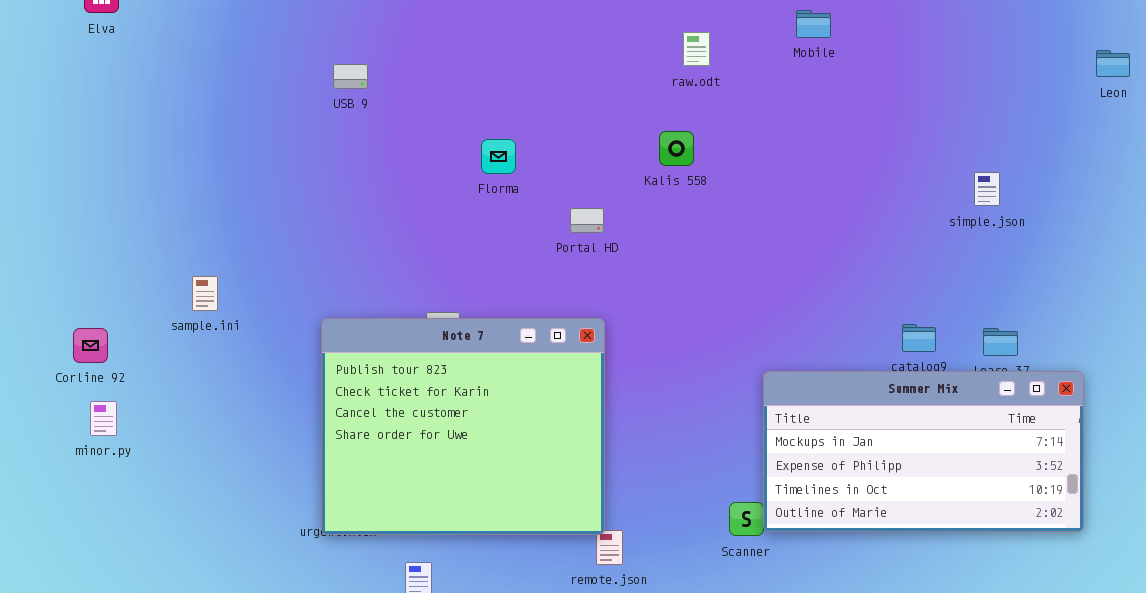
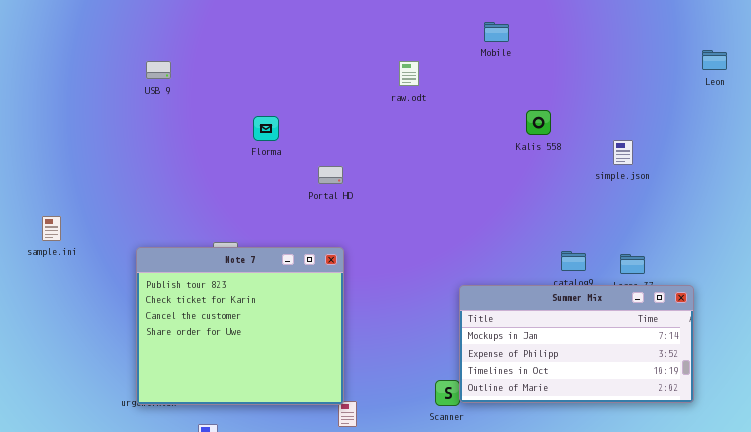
raw.odt: [683,32,710,66] -> [399,61,419,86], moved
Kalis 558: [659,131,694,166] -> [526,110,551,135], moved

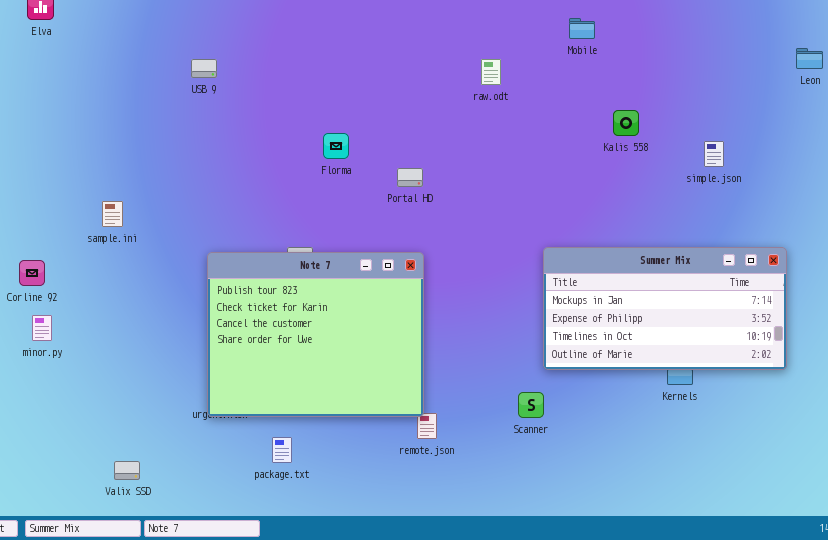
USB 9: [146,61,171,79] -> [191,59,217,78], moved
Florma: [253,116,279,141] -> [323,133,349,159], moved
sample.ini: [42,216,61,241] -> [102,201,123,227], moved
Summer Mix: [459,285,694,403] -> [543,247,787,370], moved

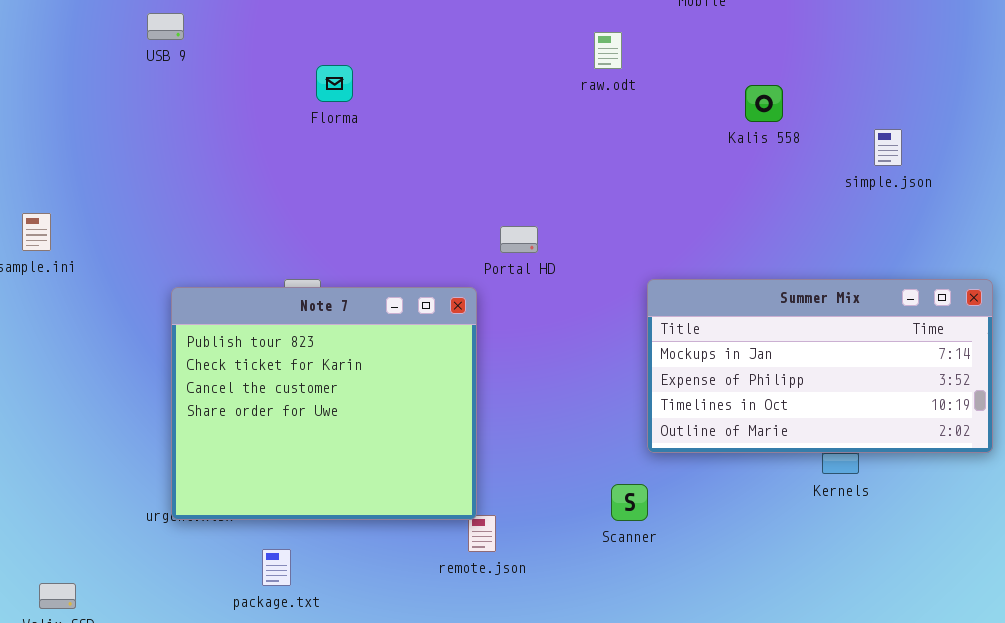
raw.odt: [481,59,501,85] -> [594,32,622,69], moved
Florma: [323,133,349,159] -> [316,65,353,102], moved
Portal HD: [397,168,423,187] -> [500,226,538,253], moved

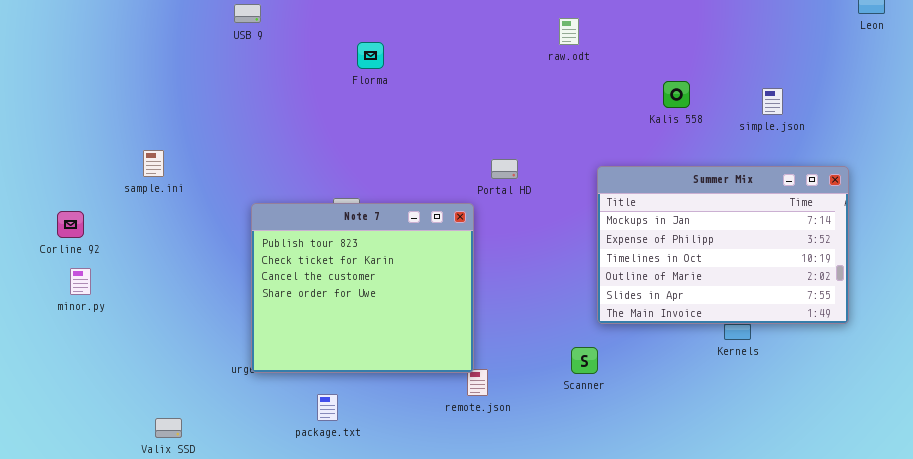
Kalis 558: [745,85,783,122] -> [663,81,690,108], moved
Summer Mix: [647,279,993,453] -> [597,166,849,324], resized

